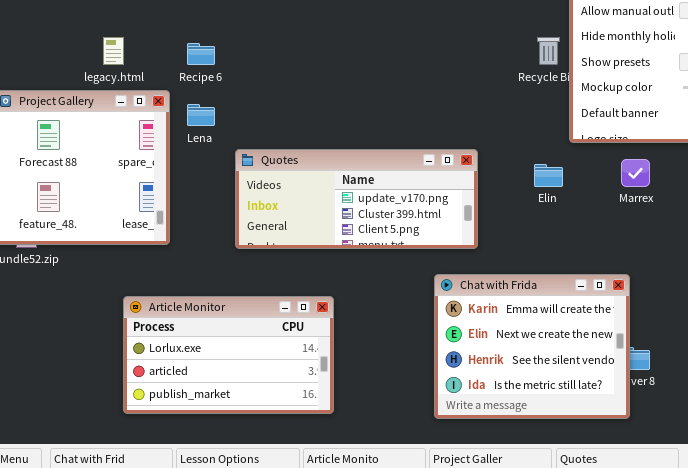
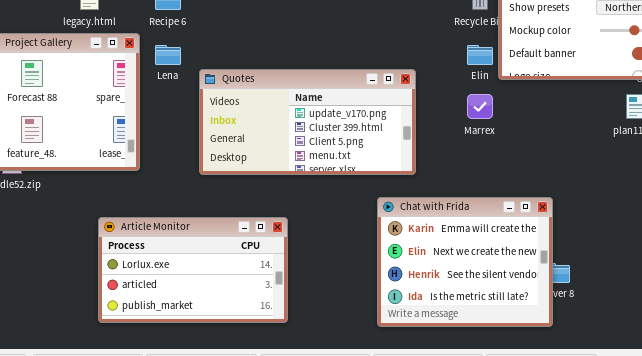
Quotes: [235,149,478,249] -> [199,69,416,175], resized
Marrex: [621,159,650,187] -> [467,94,493,119], moved
Elin: [534,164,563,187] -> [467,45,493,65], moved

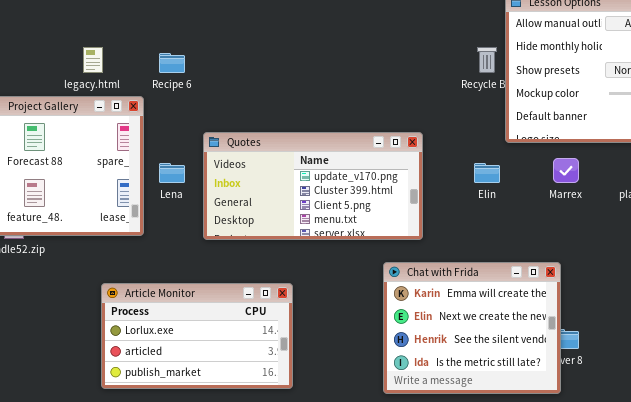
Lena: [155,45,181,65] -> [159,163,185,183], moved
Elin: [467,45,493,65] -> [474,163,500,183], moved
Marrex: [467,94,493,119] -> [553,158,579,183], moved

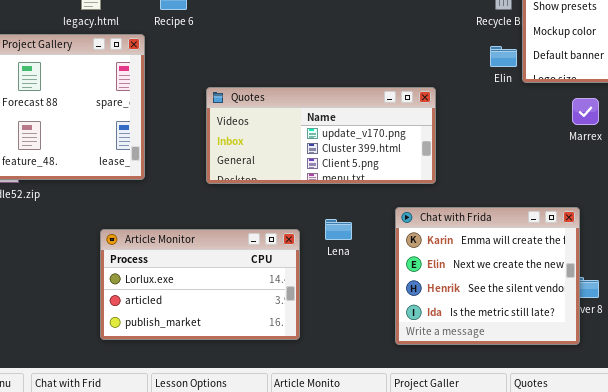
Quotes: [203,132,423,240] -> [206,87,436,184], resized
Lena: [159,163,185,183] -> [325,219,352,240], moved
Elin: [474,163,500,183] -> [490,46,517,67], moved

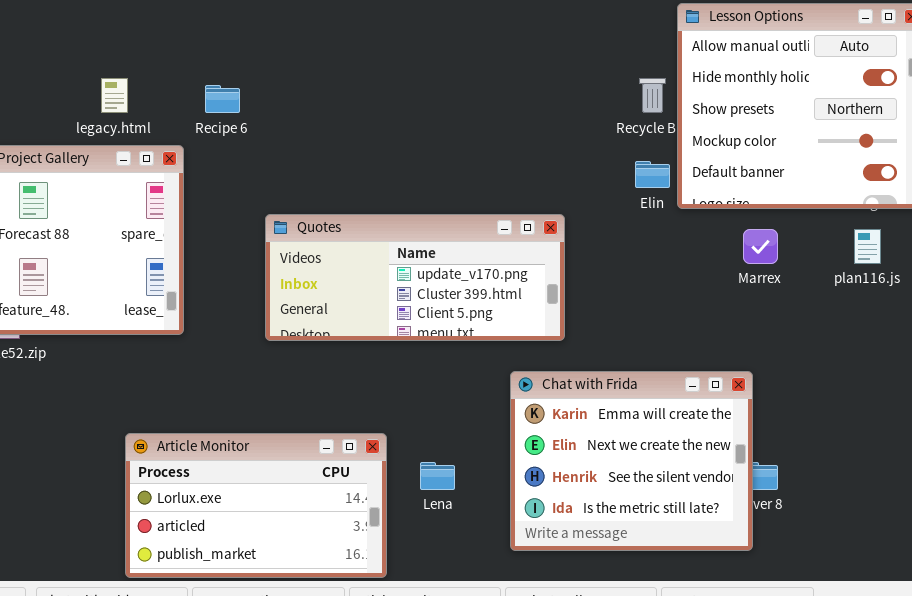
Lena: [325,219,352,240] -> [420,462,455,490], moved
Article Monitor: [100,229,300,340] -> [125,433,387,578], moved

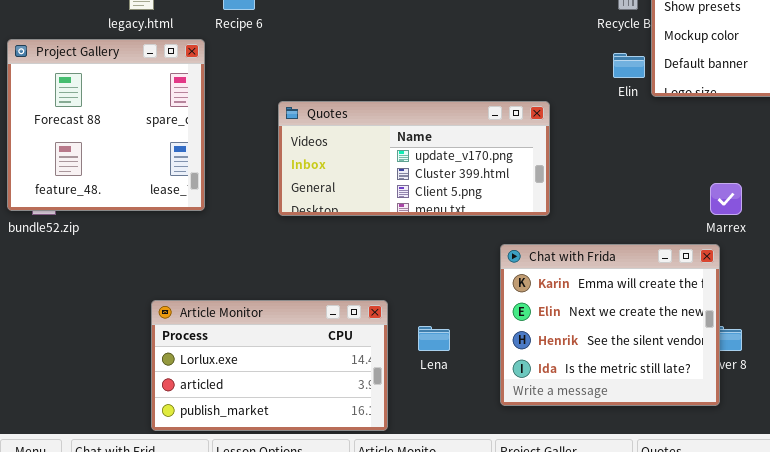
Marrex: [743,229,778,264] -> [710,183,742,215], moved

